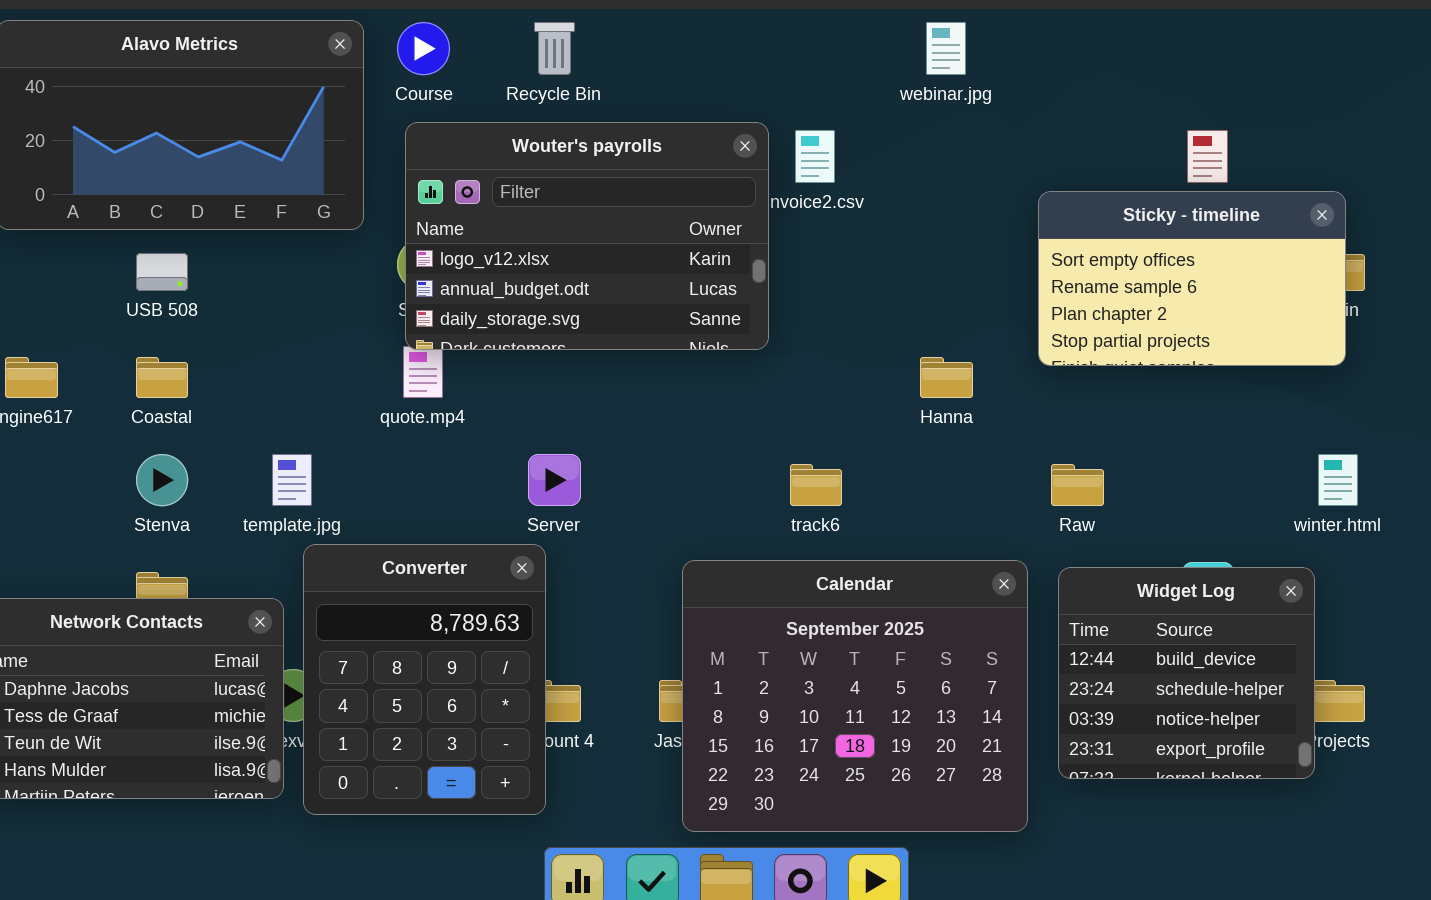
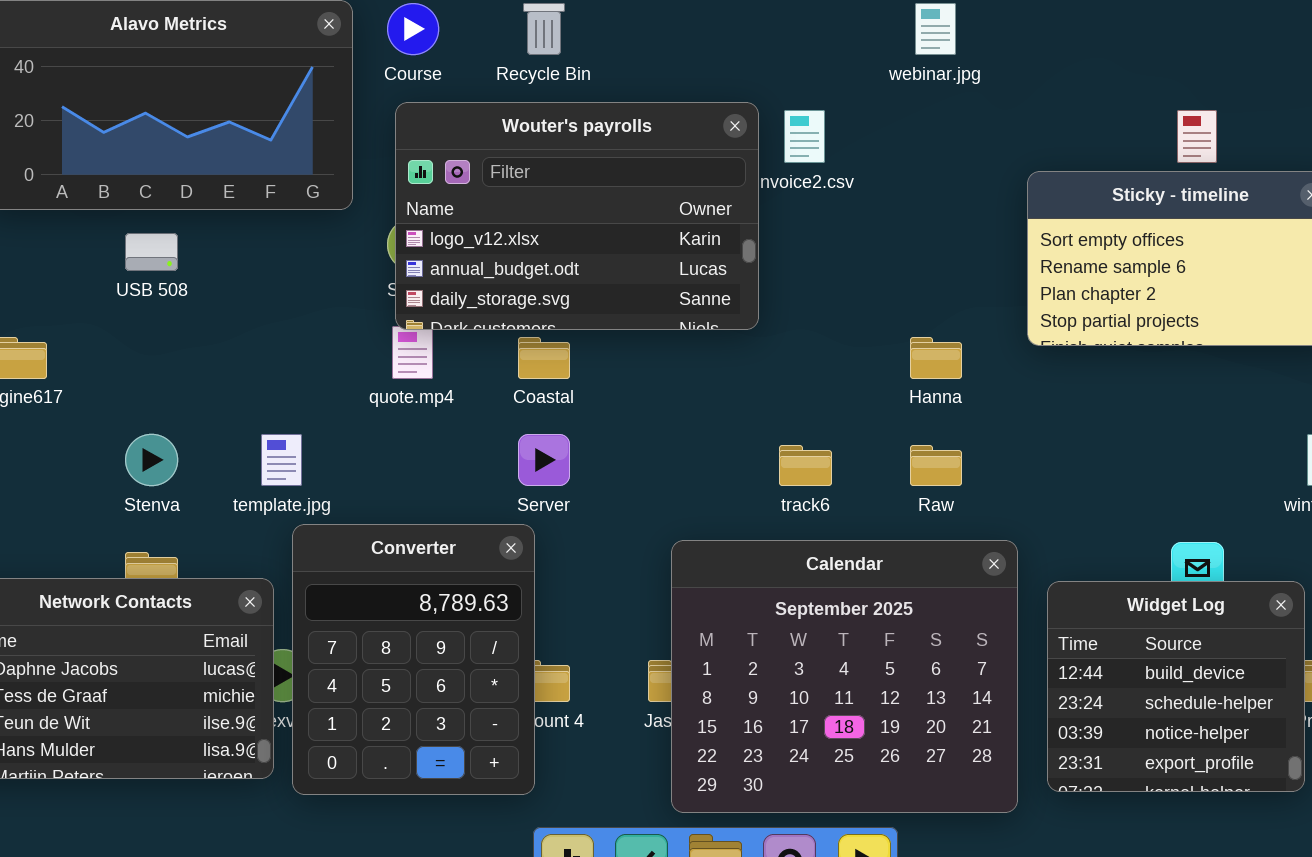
Coastal: [136,357,188,398] -> [518,337,570,379], moved
Raw: [1051,464,1104,506] -> [910,445,962,486], moved
Widget Log: [1058,567,1315,779] -> [1047,581,1305,792], moved

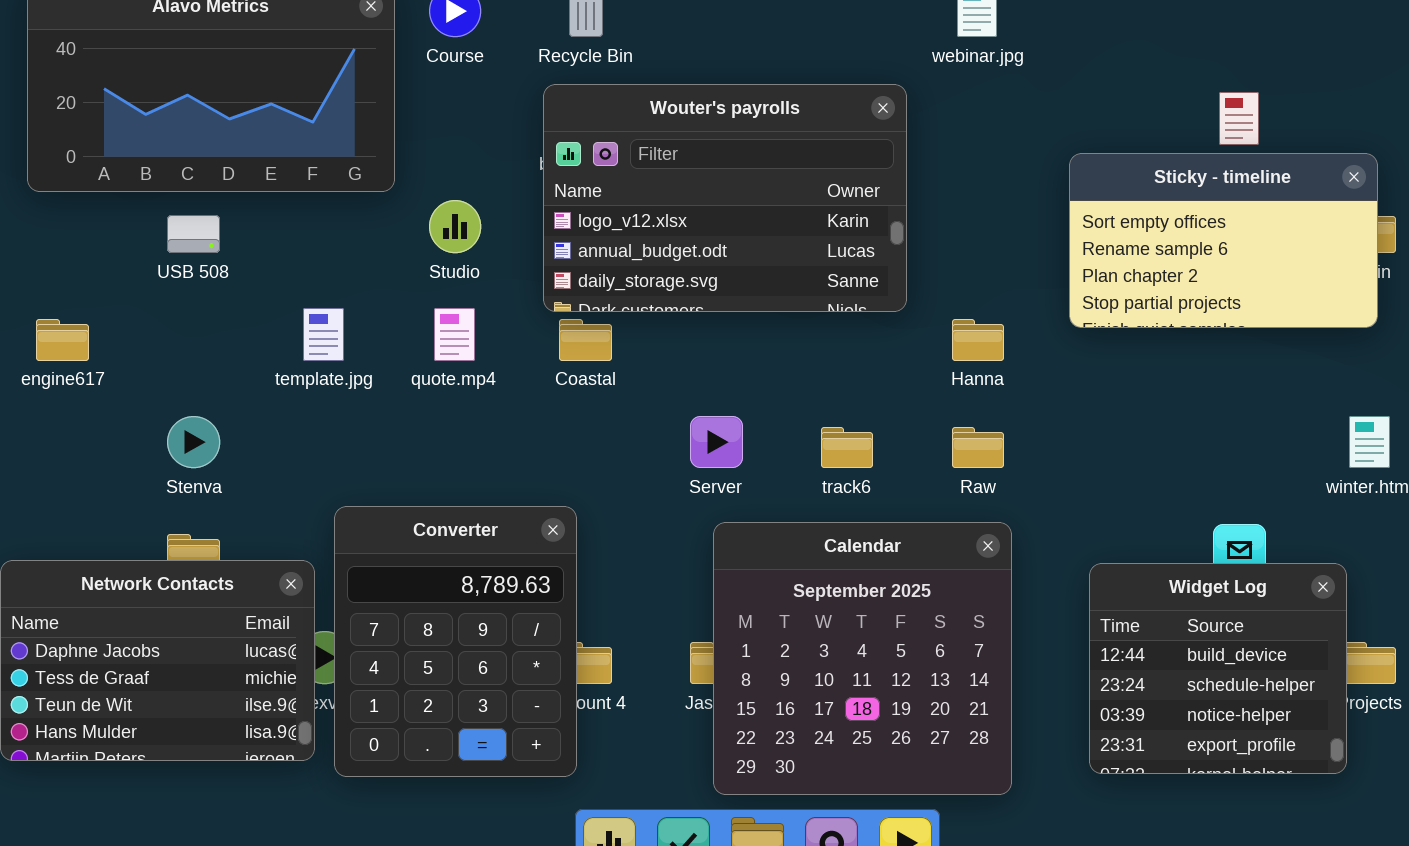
Wouter's payrolls: [395,102,759,330] -> [543,84,907,312], moved
template.jpg: [261,434,302,486] -> [303,308,344,361], moved
Server: [518,434,570,486] -> [690,416,743,468], moved
Calendar: [671,540,1018,813] -> [713,522,1012,795], resized

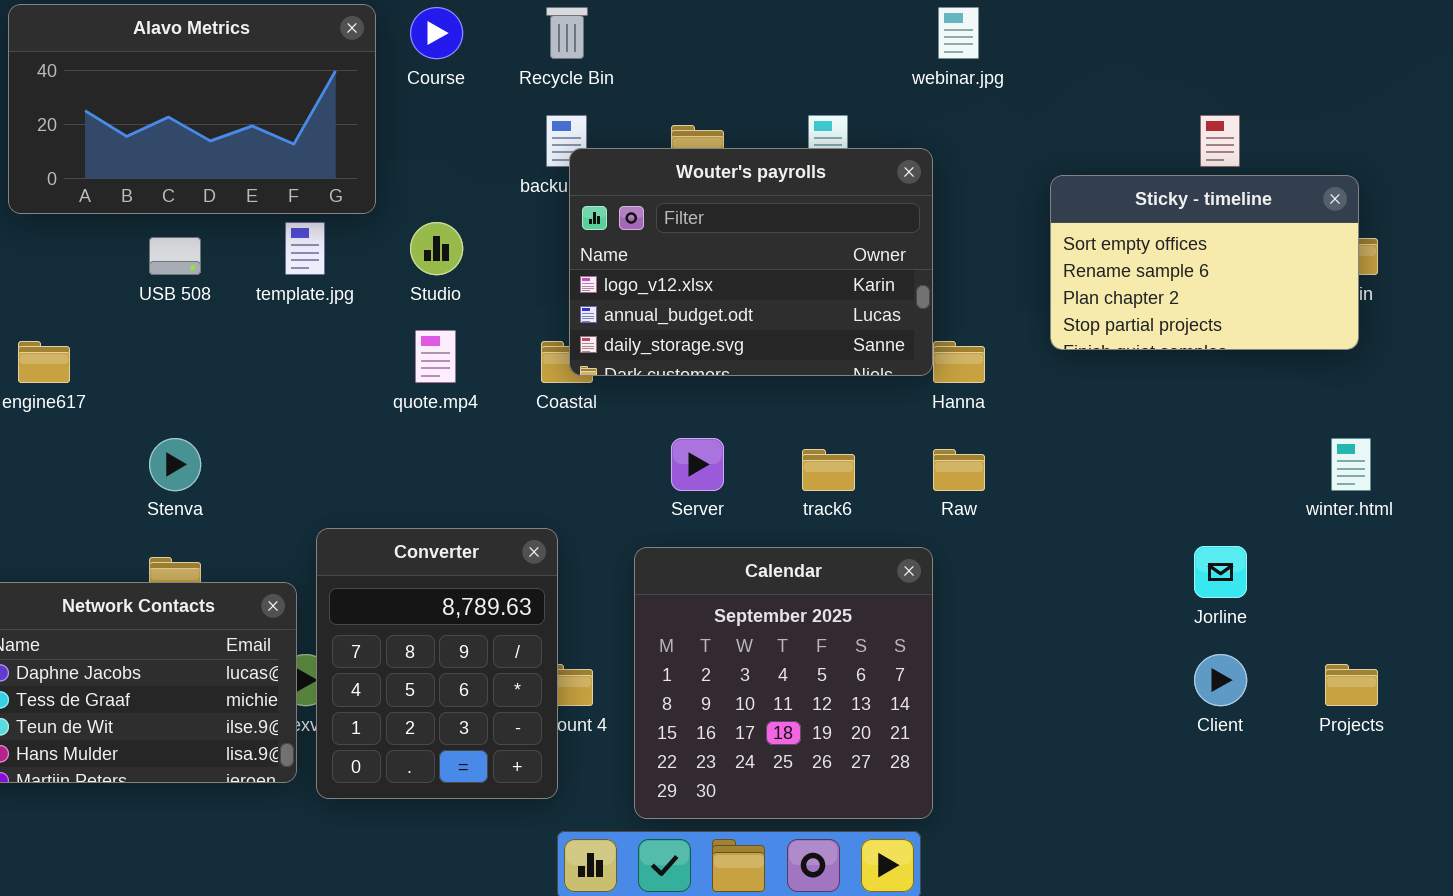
Wouter's payrolls: [543,84,907,312] -> [569,148,933,376], moved
template.jpg: [303,308,344,361] -> [285,222,325,275], moved
Calendar: [713,522,1012,795] -> [634,547,933,819], moved
Widget Log: [1089,563,1347,774] -> none, closed

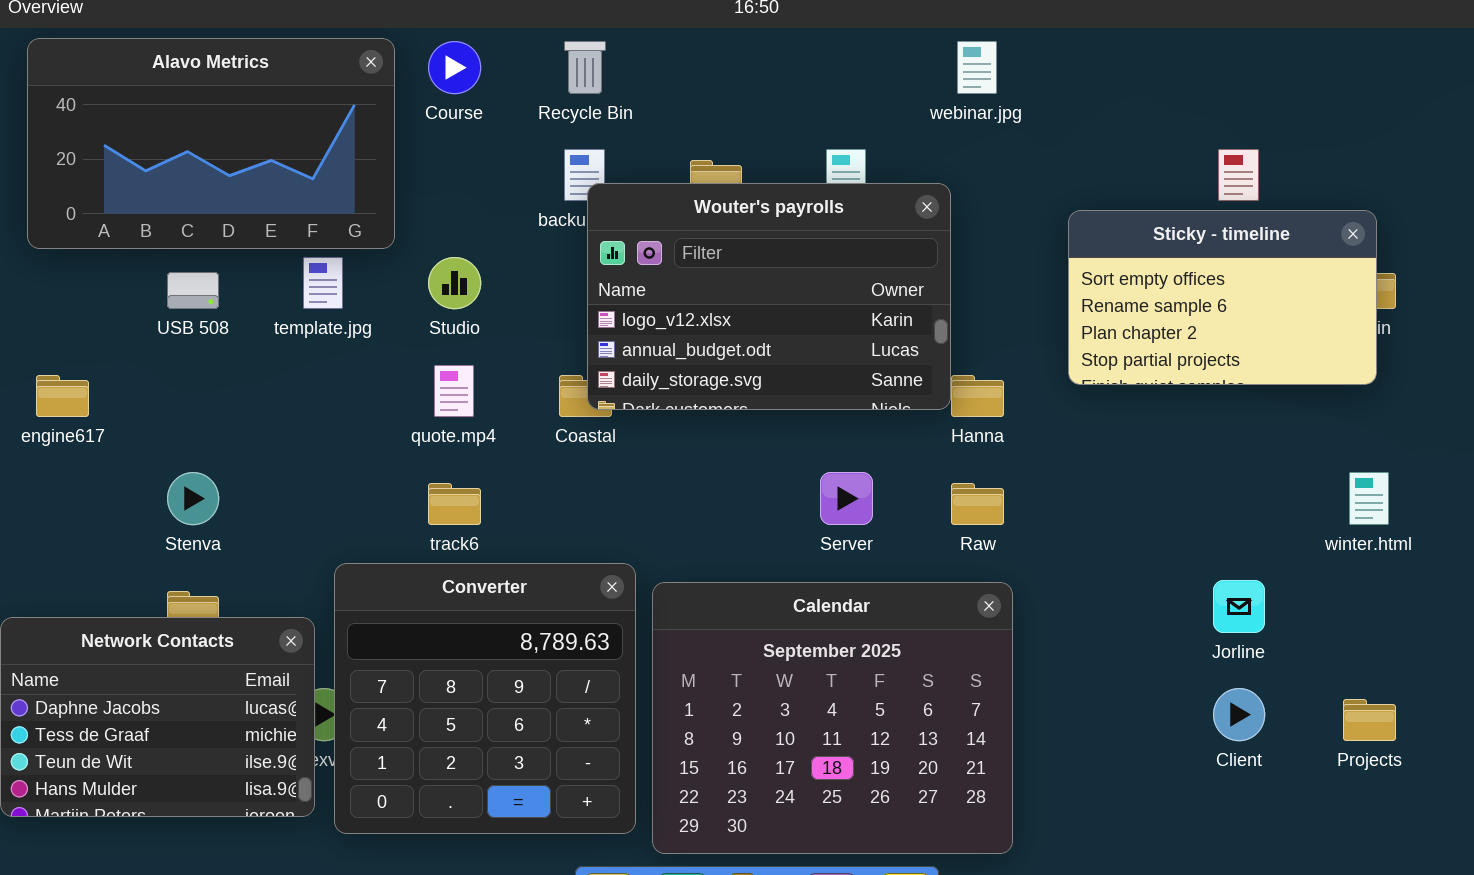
Server: [671,438,724,491] -> [820,472,873,525], moved
track6: [802,449,855,491] -> [428,483,481,525], moved
Converter: [316,528,558,799] -> [334,563,636,834], resized
Calendar: [634,547,933,819] -> [652,582,1013,854], resized

